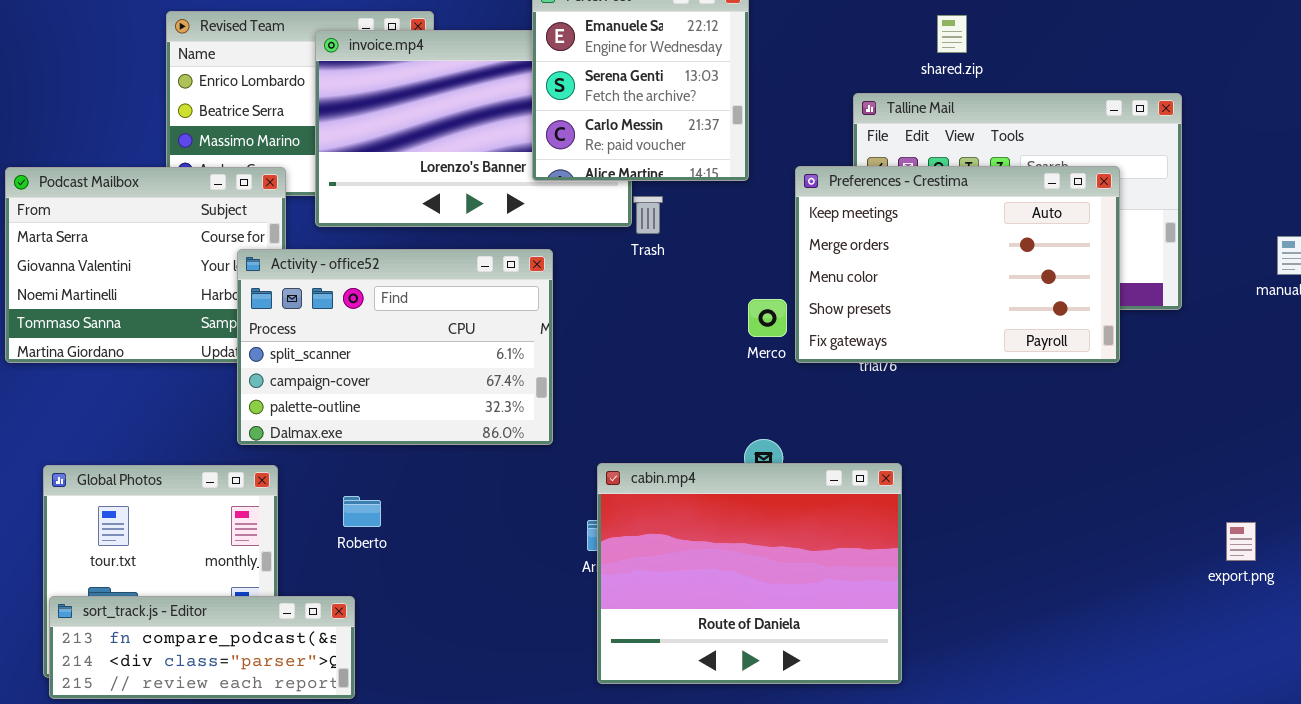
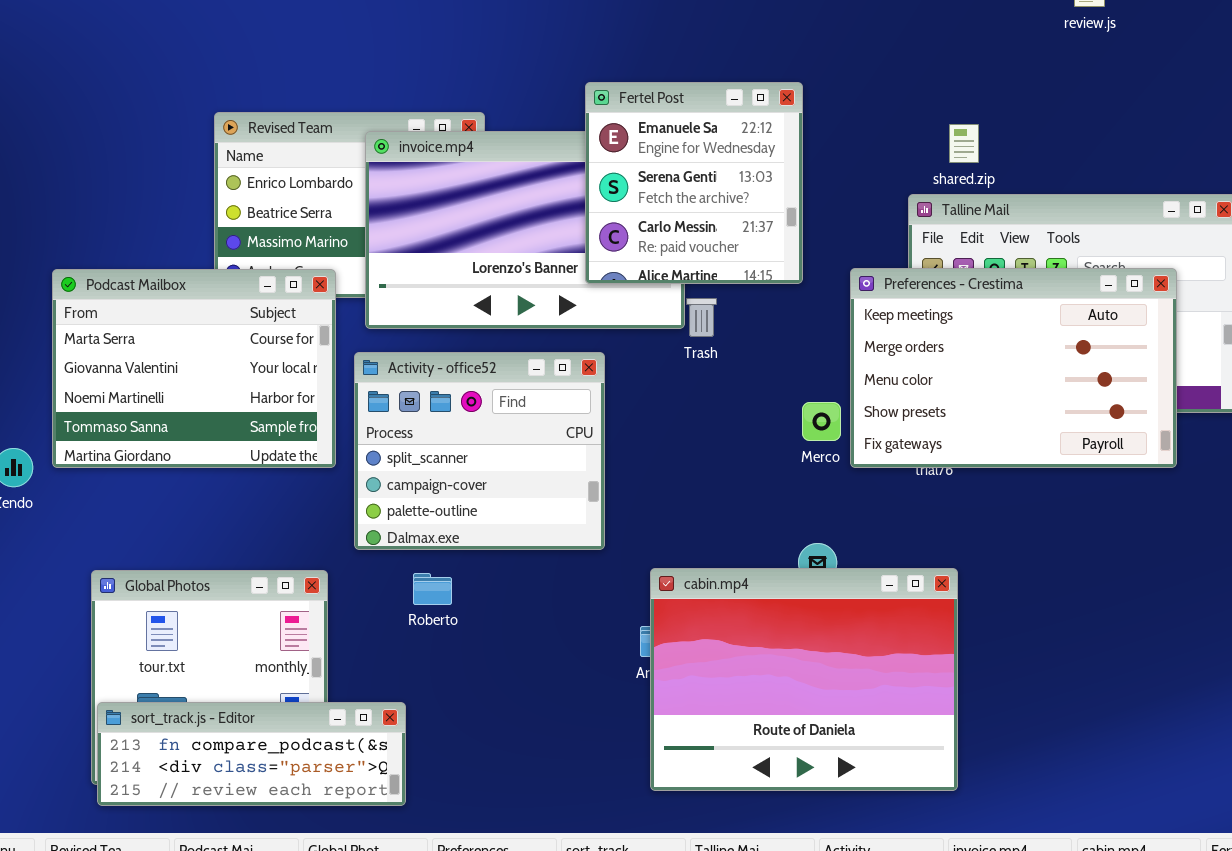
shared.zip: [937,15,967,53] -> [949,124,979,163], moved
Activity - office52: [237,249,553,445] -> [354,352,605,550], resized
Roberto: [343,496,381,527] -> [413,573,452,605], moved

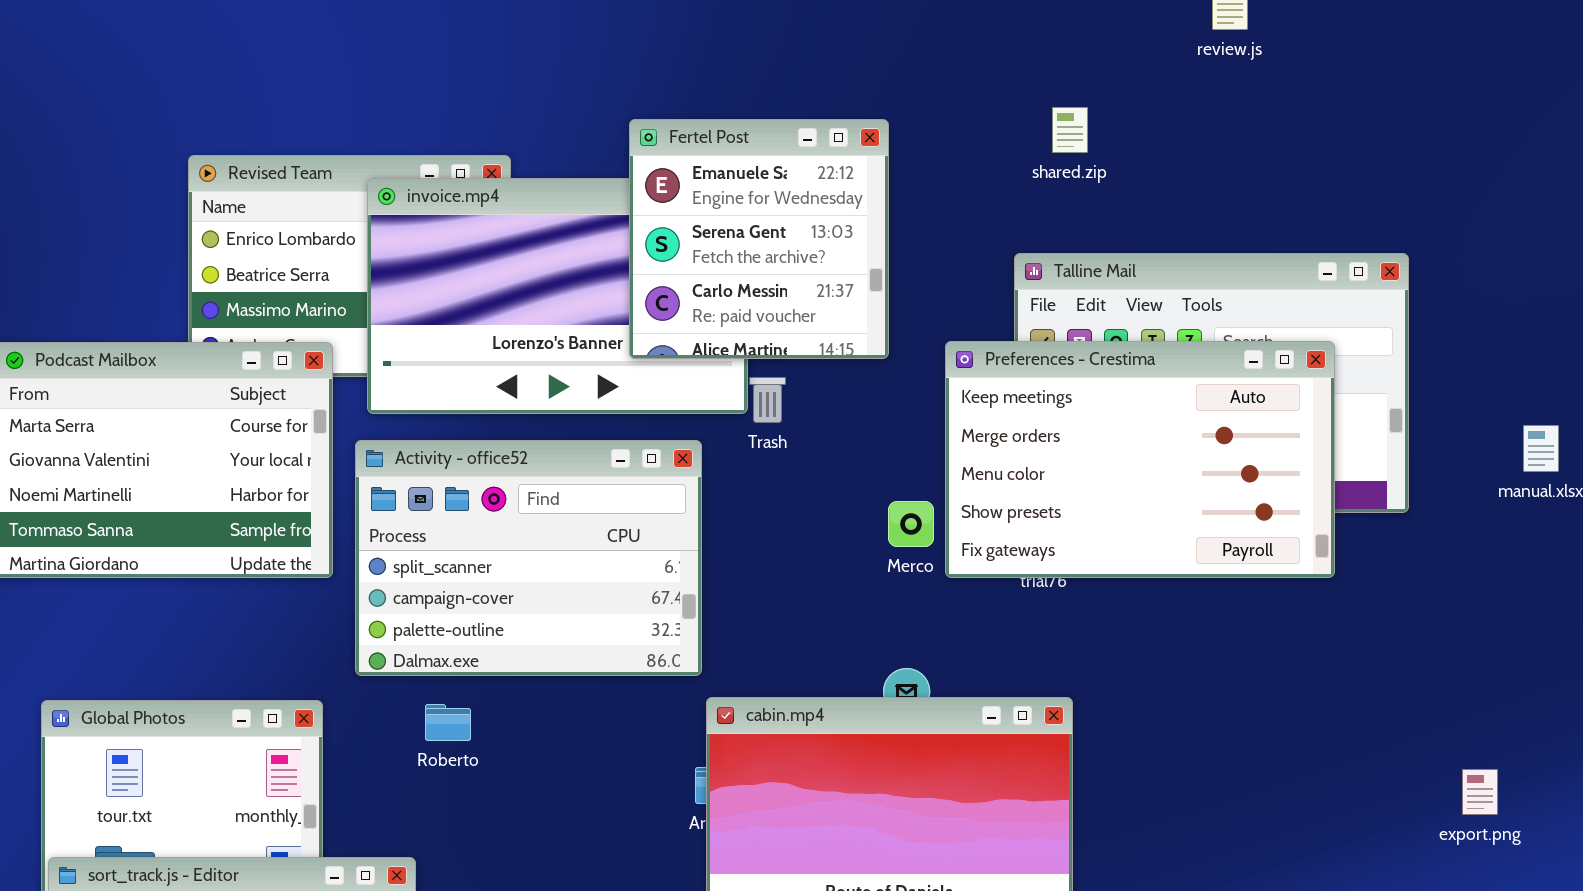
shared.zip: [949,124,979,163] -> [1052,107,1088,153], moved
Activity - office52: [354,352,605,550] -> [355,440,702,676], resized

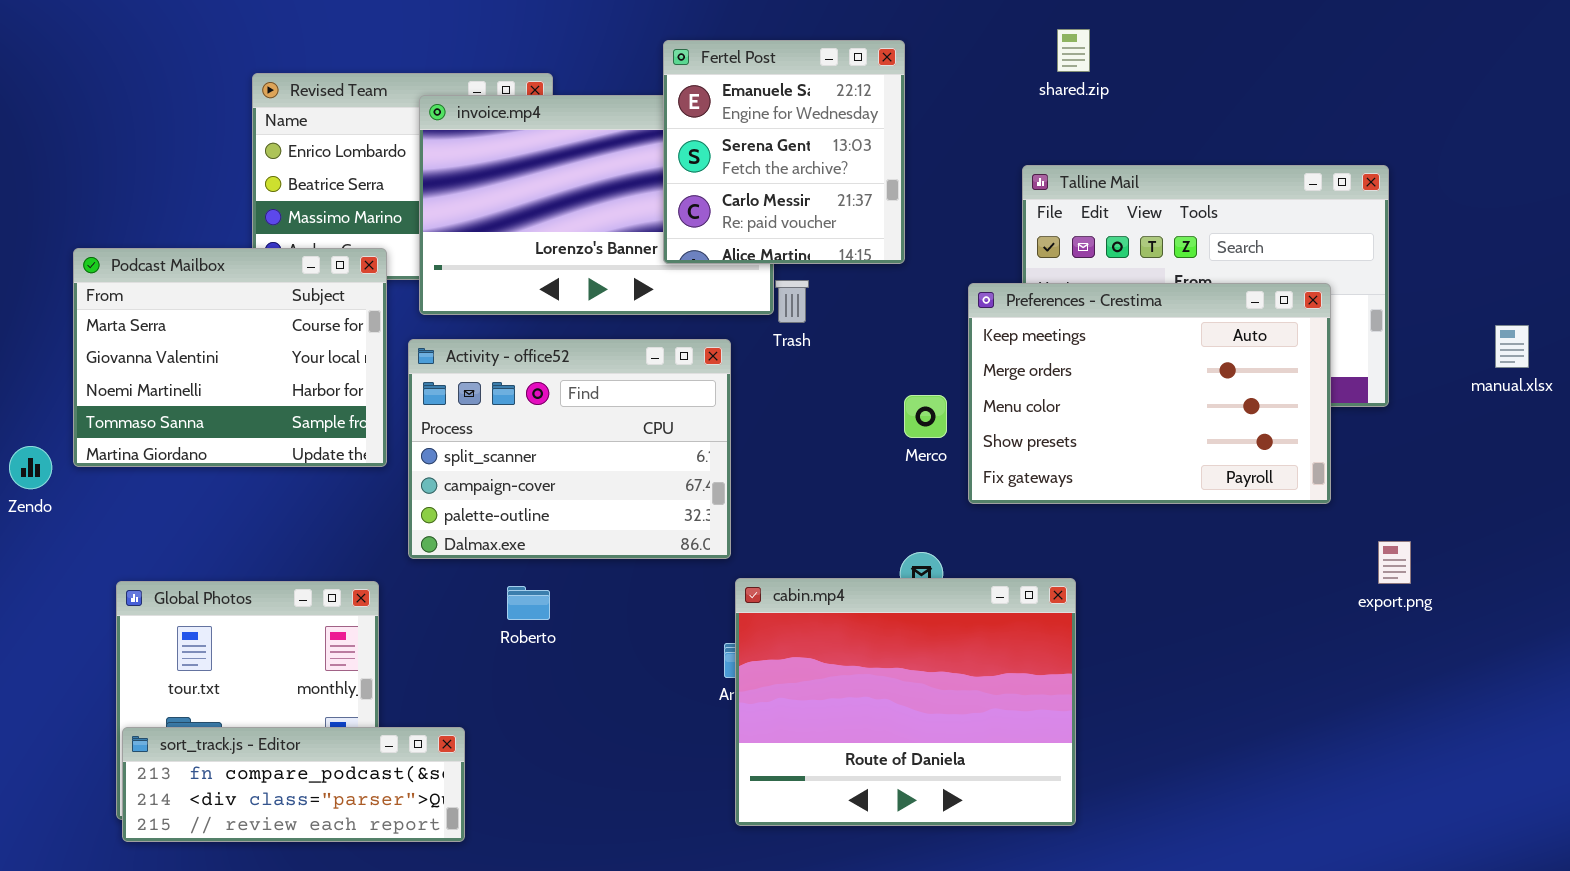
Preferences - Crestima: [945,341,1335,578] -> [968,283,1331,504], moved
Roberto: [425,704,471,741] -> [507,586,550,620], moved
export.png: [1462,769,1498,815] -> [1378,541,1411,584], moved

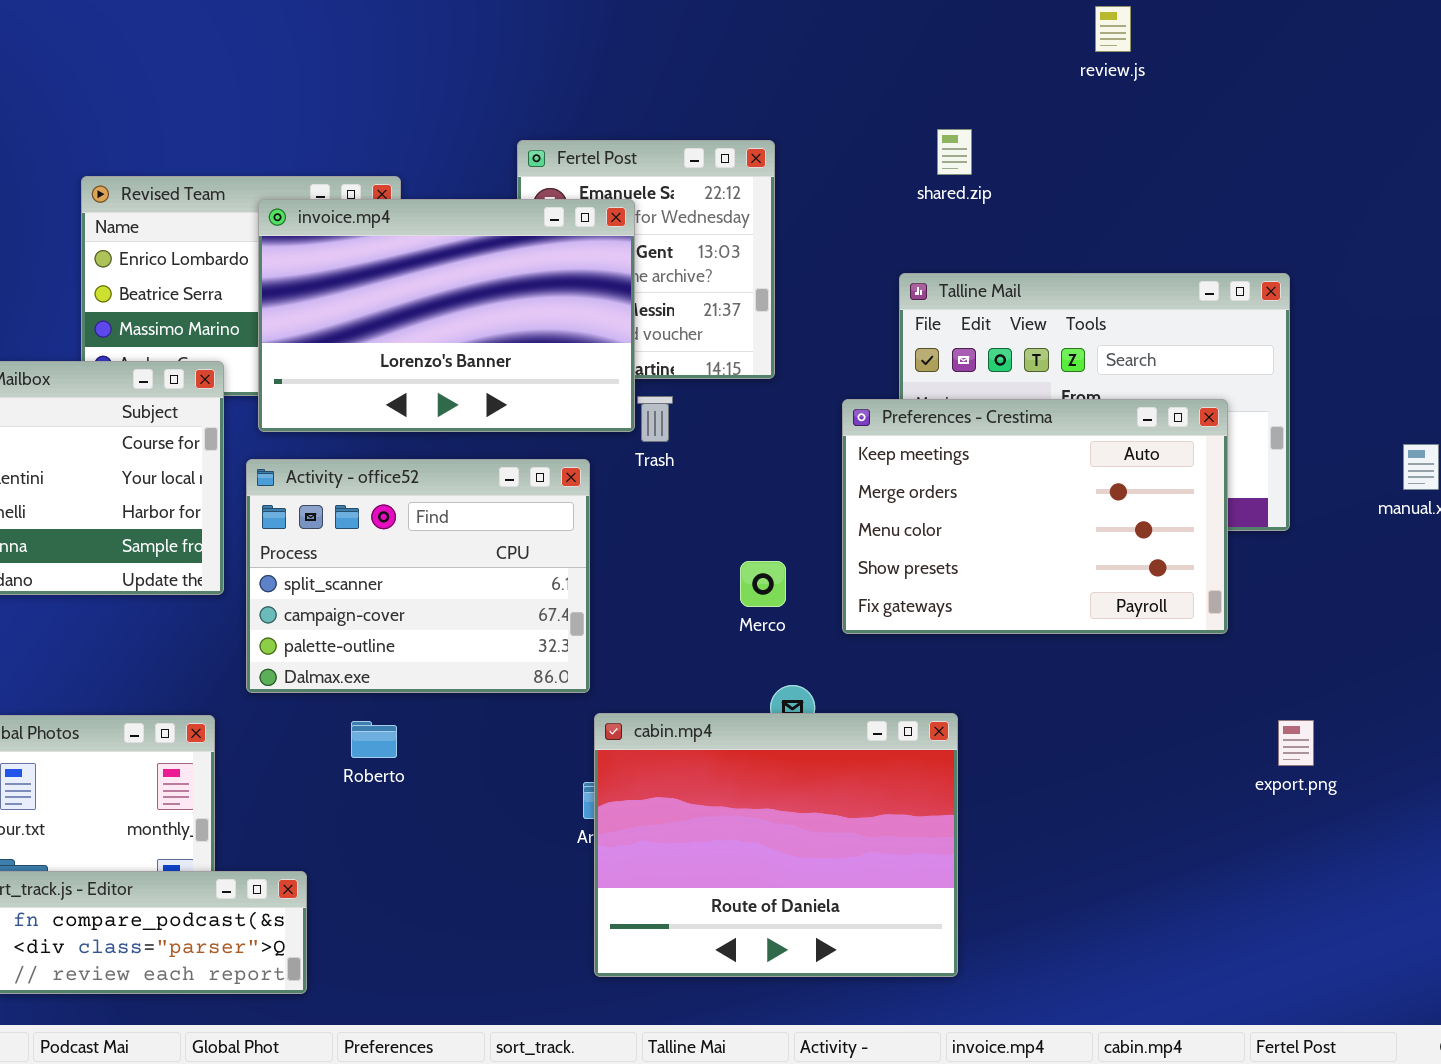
invoice.mp4: [419,95,774,315] -> [258,199,635,432], raised
Merco: [904,395,947,438] -> [740,561,786,607], moved
export.png: [1378,541,1411,584] -> [1278,720,1314,766], moved

